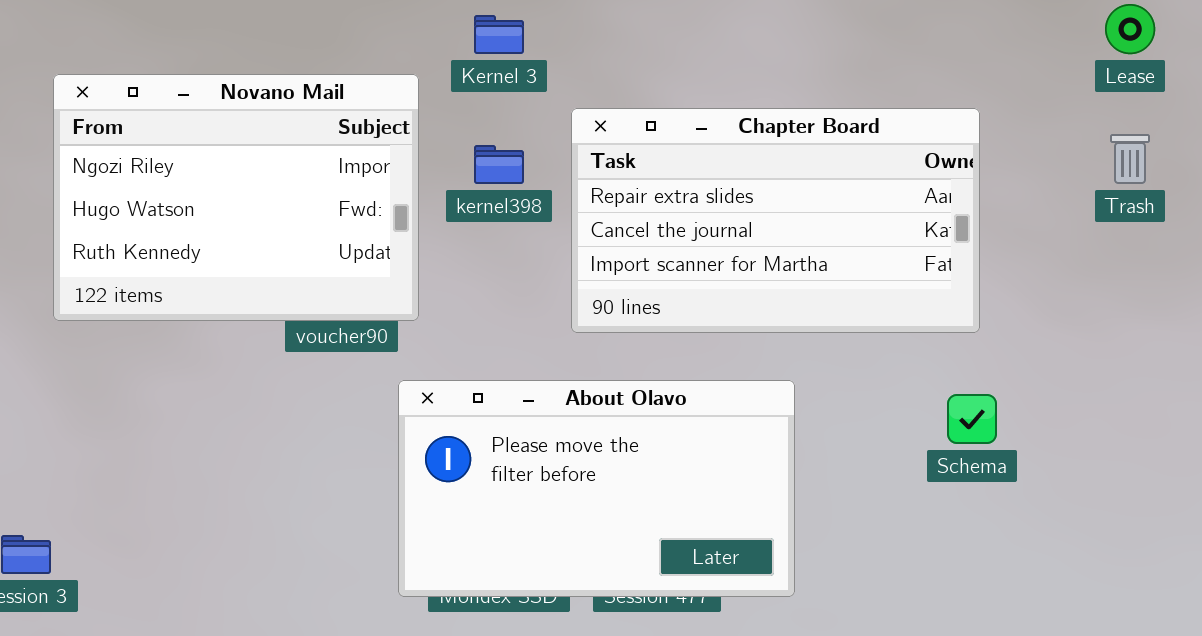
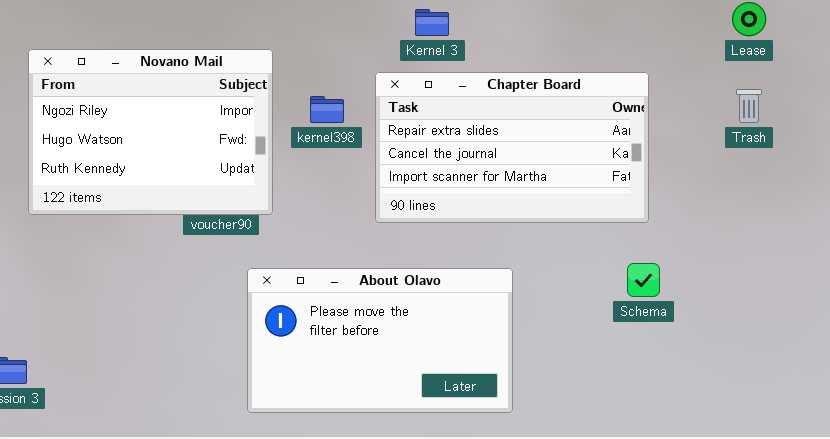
Kernel 3: [474,15,524,54] -> [415,9,449,36], moved
About Olavo: [398,380,795,597] -> [247,268,513,413], moved

